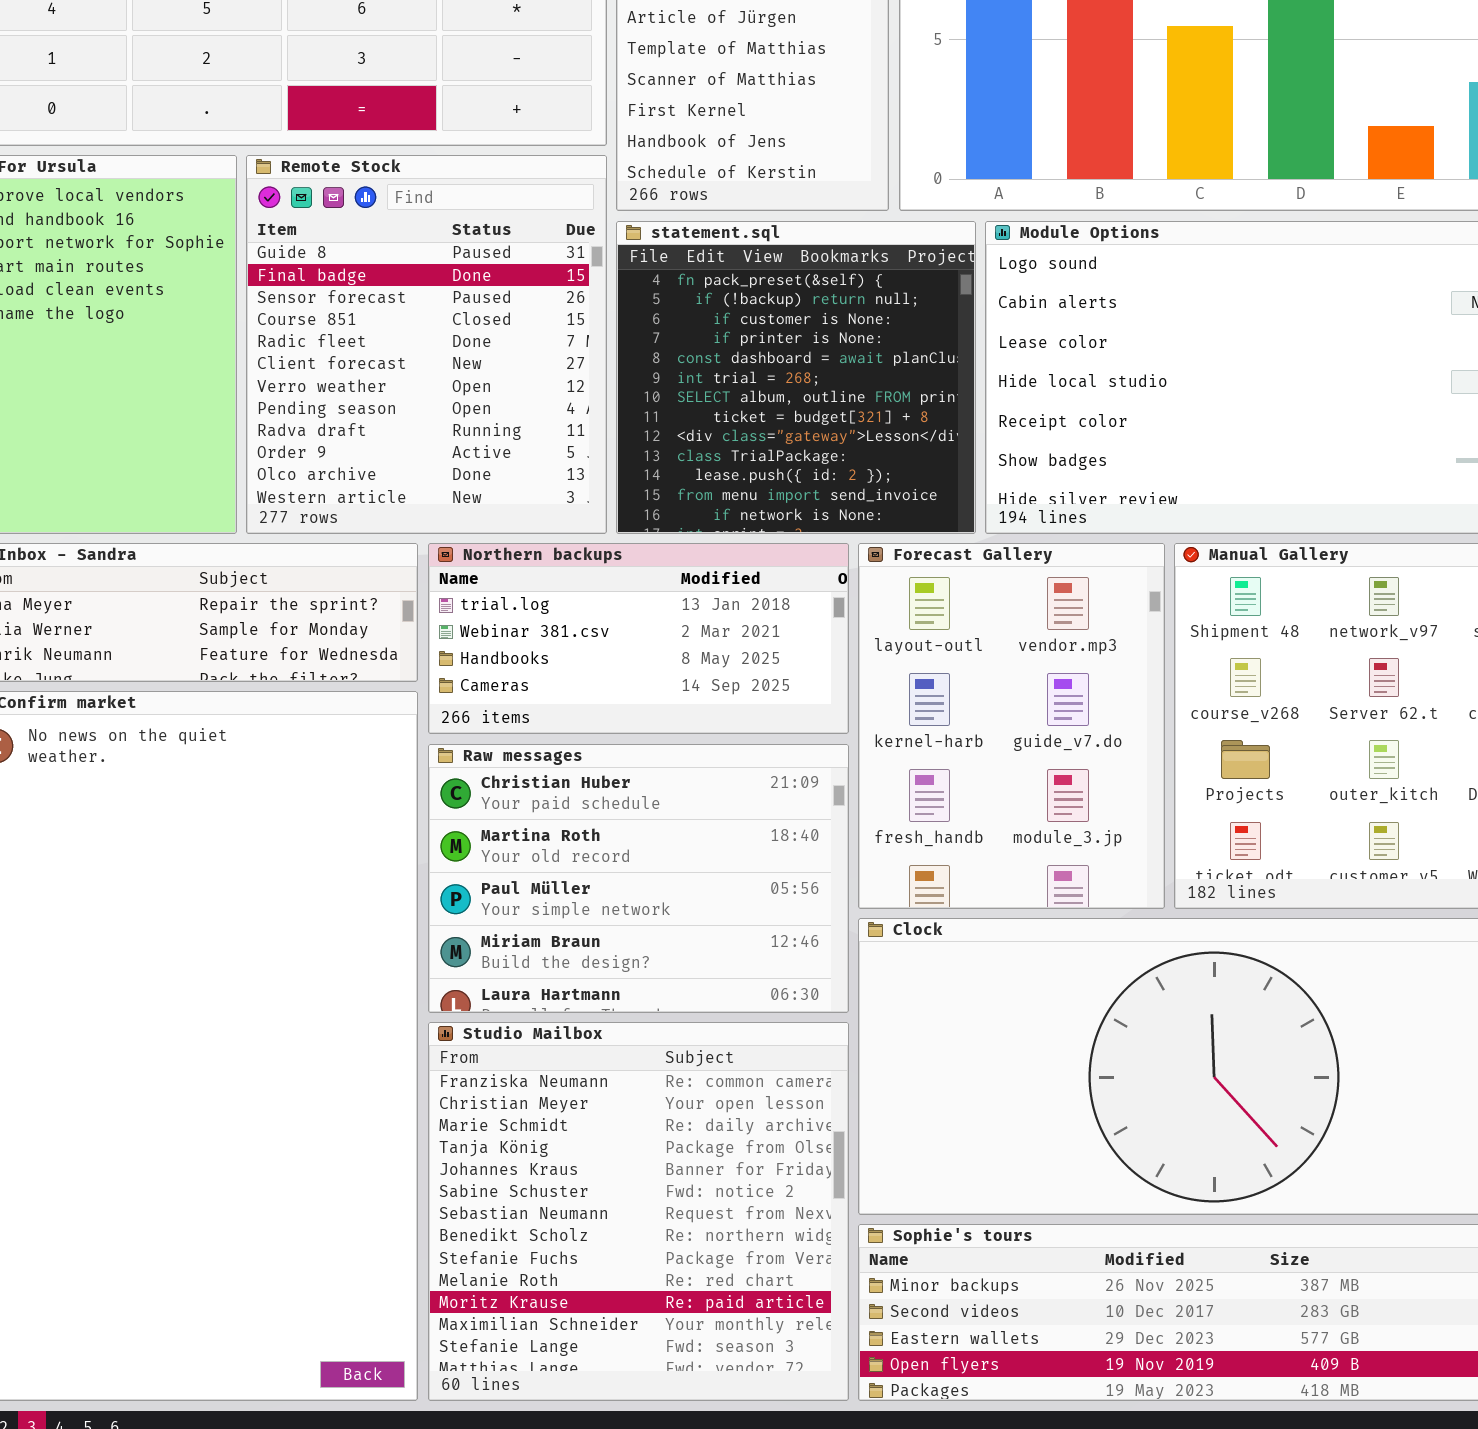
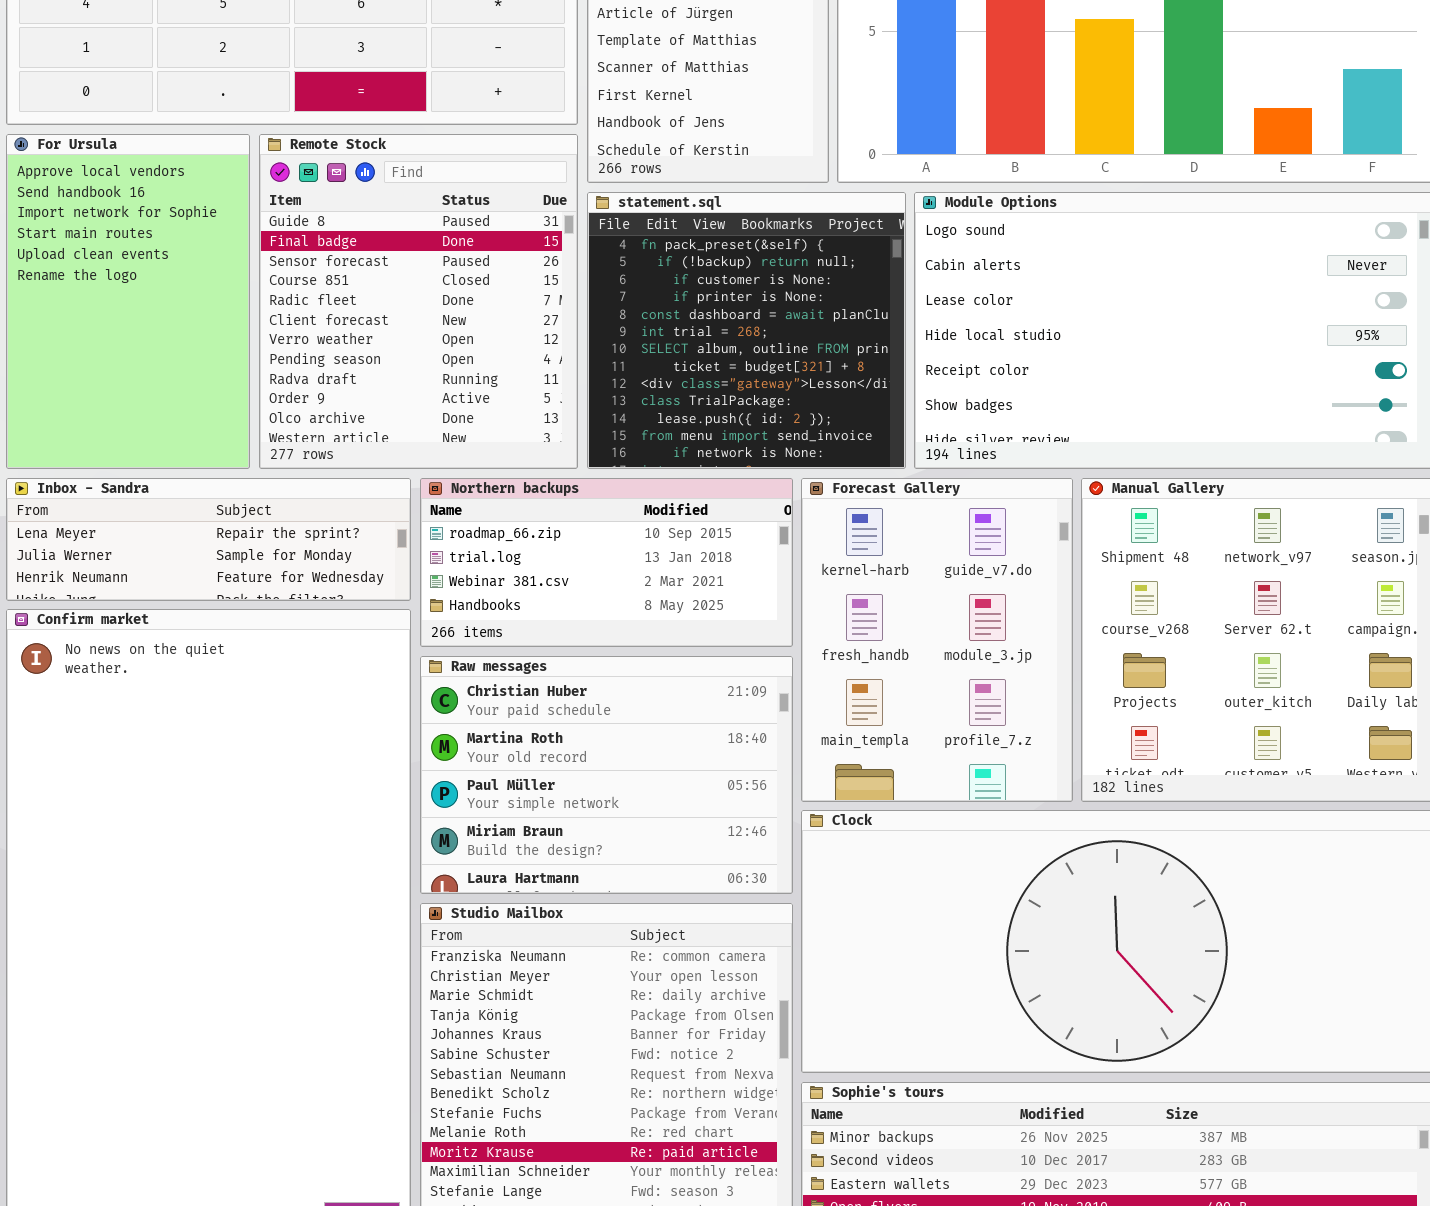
Northern backups: [428,543,849,734] -> [420,478,793,647], scrolled up 1 row
Forecast Gallery: [858,543,1165,909] -> [801,478,1073,802], scrolled down 1 row

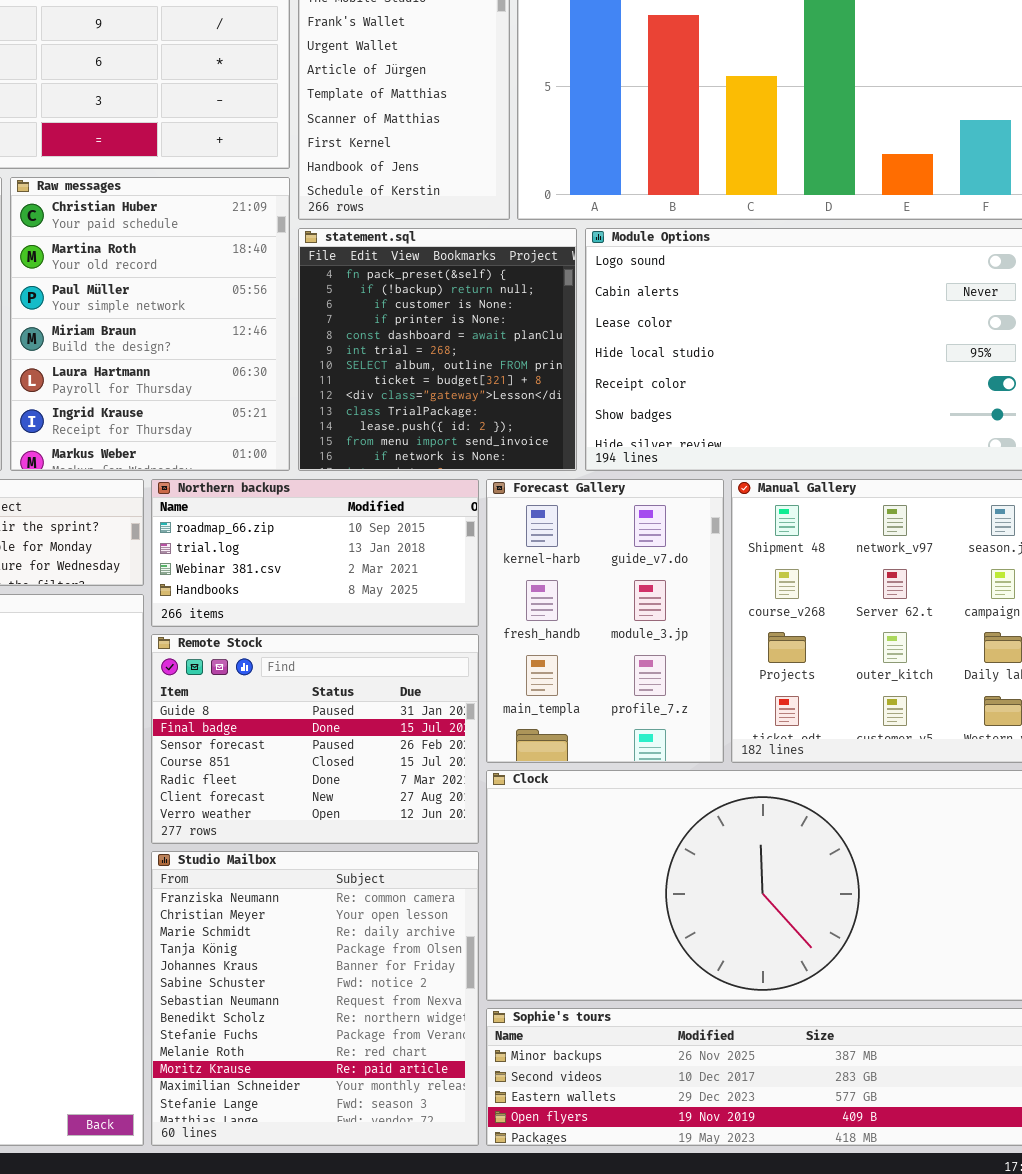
Remote Stock: [259,134,578,469] -> [151,634,479,844], moved, resized
Raw messages: [420,656,793,894] -> [10,177,290,471], moved, resized

